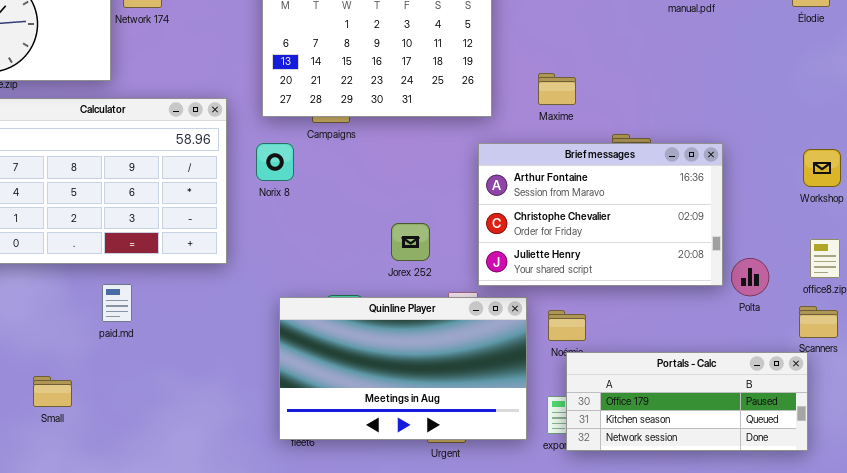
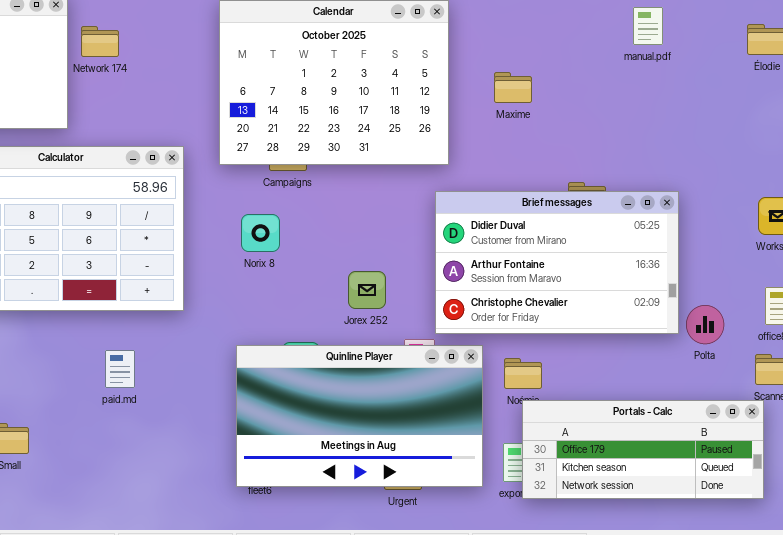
Maxime: [538,73,576,105] -> [494,72,532,103], moved
Norix 8: [256,143,294,181] -> [241,214,280,252], moved
Brief messages: [478,143,723,286] -> [435,191,679,334], scrolled up 1 row
paid.md: [102,284,132,322] -> [105,350,135,388], moved

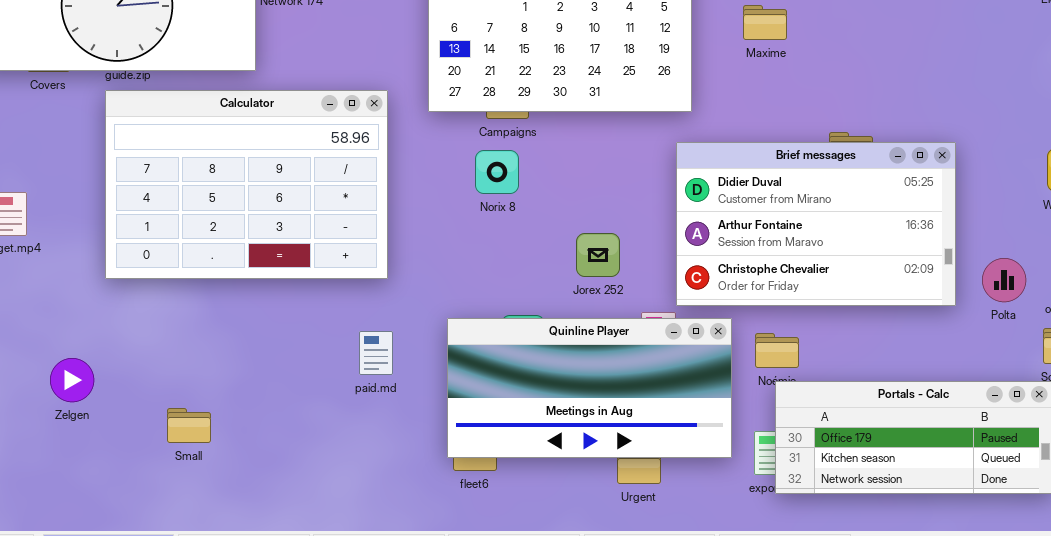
Norix 8: [241,214,280,252] -> [475,150,519,194], moved
Polta: [686,305,724,344] -> [982,258,1026,302], moved
Quinline Player: [236,345,483,487] -> [447,318,732,458], resized
paid.md: [105,350,135,388] -> [359,331,393,375], moved

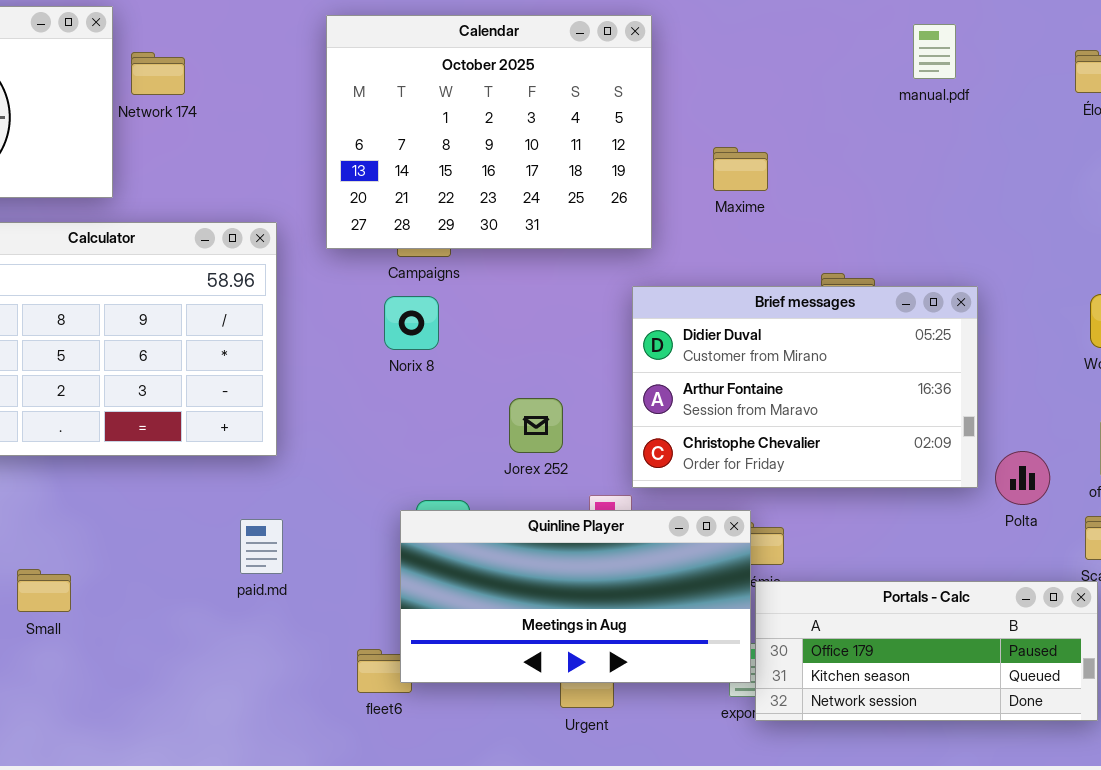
Maxime: [743,5,787,40] -> [713,147,768,191], moved
Polta: [982,258,1026,302] -> [995,451,1050,505], moved
Quinline Player: [447,318,732,458] -> [400,510,751,683], moved
Small: [167,408,211,443] -> [17,569,71,612], moved

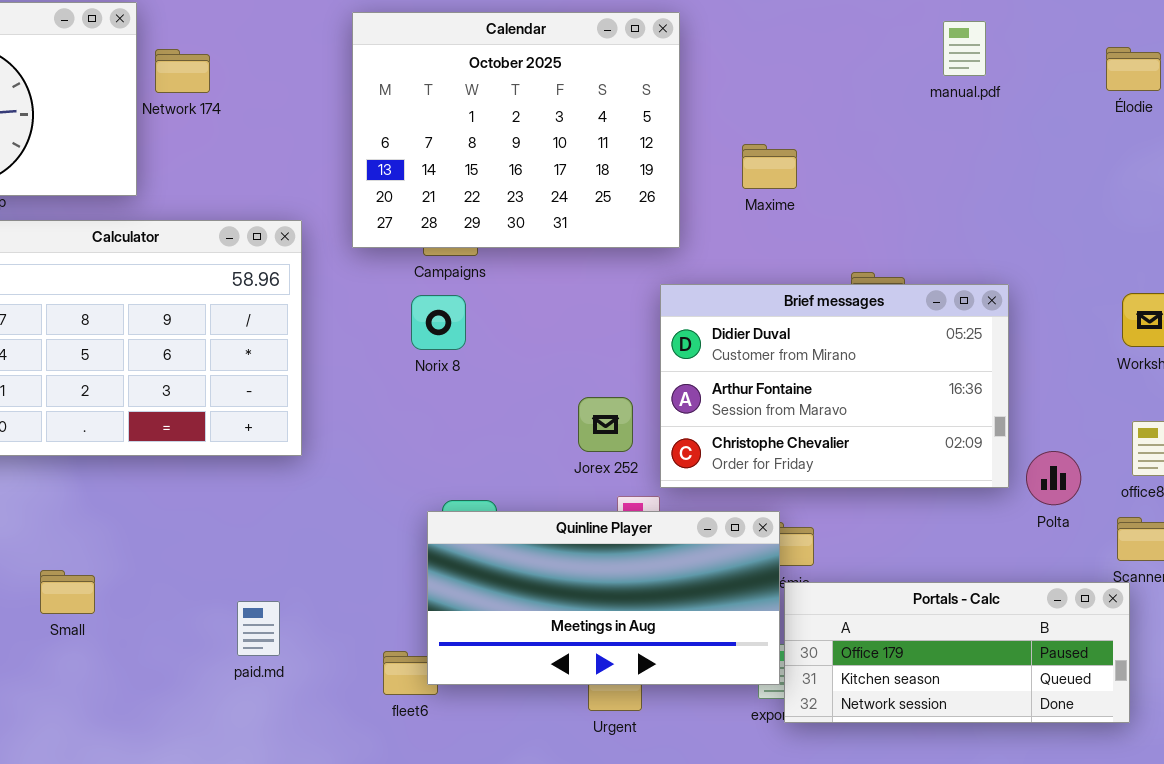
Jorex 252: [509,398,563,453] -> [578,397,633,452], moved
paid.md: [240,519,283,574] -> [237,601,280,656], moved

